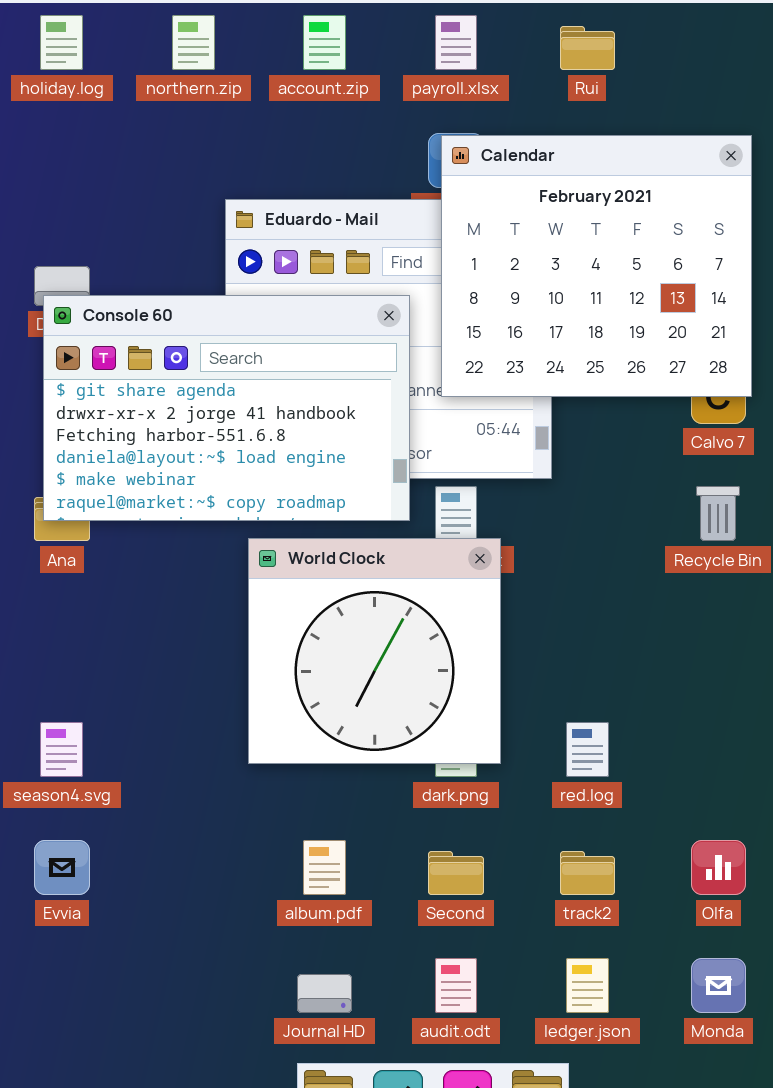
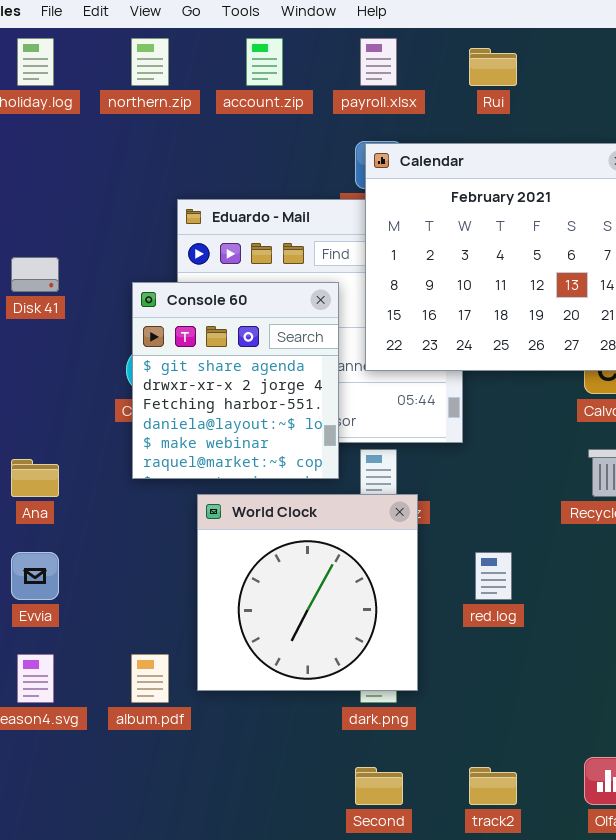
Console 60: [43,295,410,521] -> [132,282,339,479], resized
red.log: [566,722,609,777] -> [475,552,512,600], moved
Evvia: [34,840,90,895] -> [11,552,59,600], moved
album.pdf: [303,840,346,895] -> [131,654,169,703], moved

